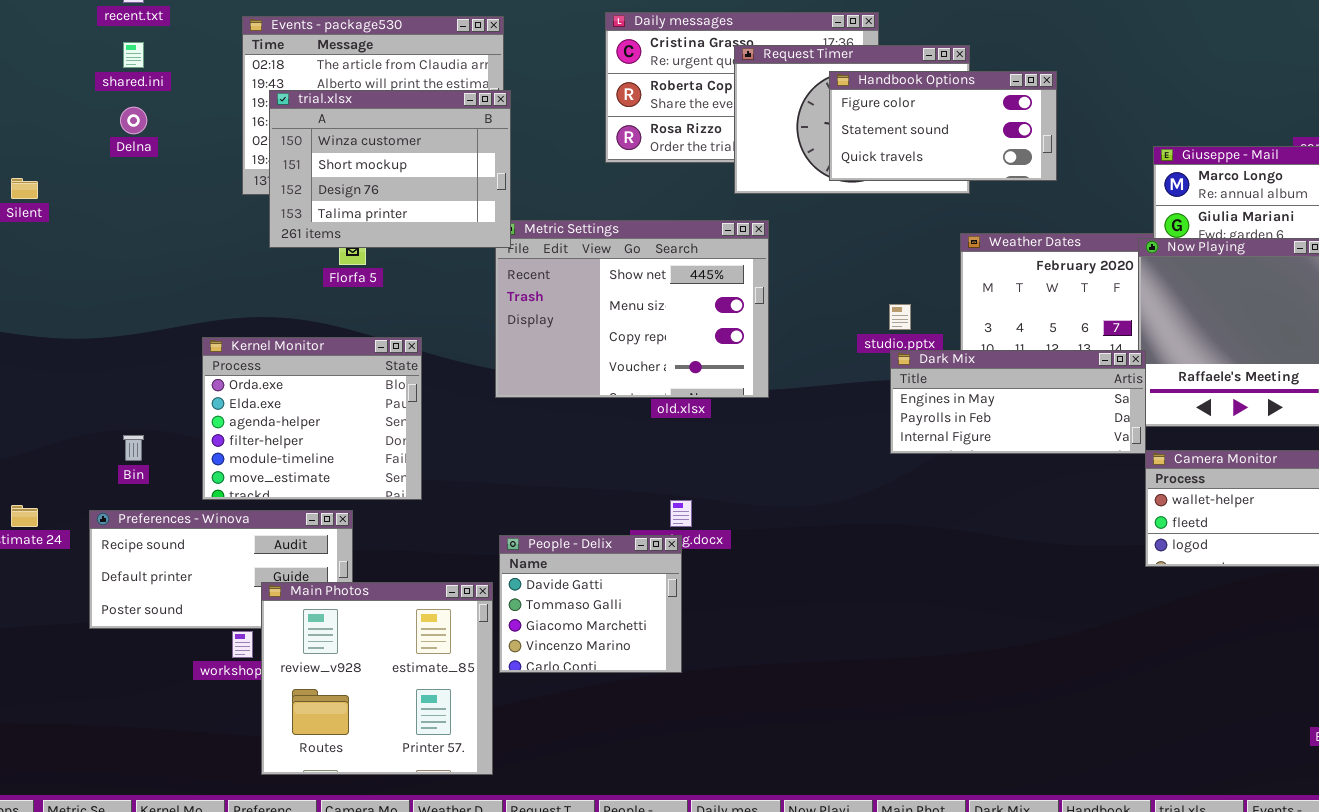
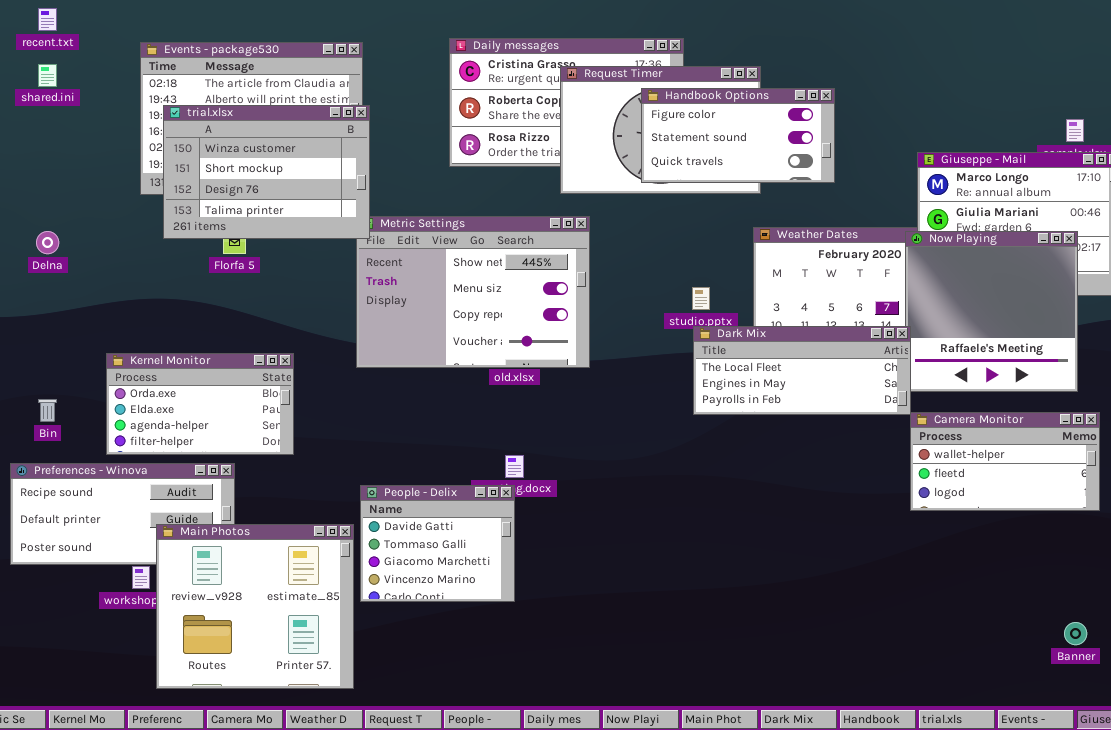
Delna: [120,107,147,134] -> [36,231,59,254], moved
Kernel Monitor: [202,337,422,500] -> [106,353,294,455], resized
Dark Mix: [890,350,1146,454] -> [693,326,911,415], scrolled up 1 row

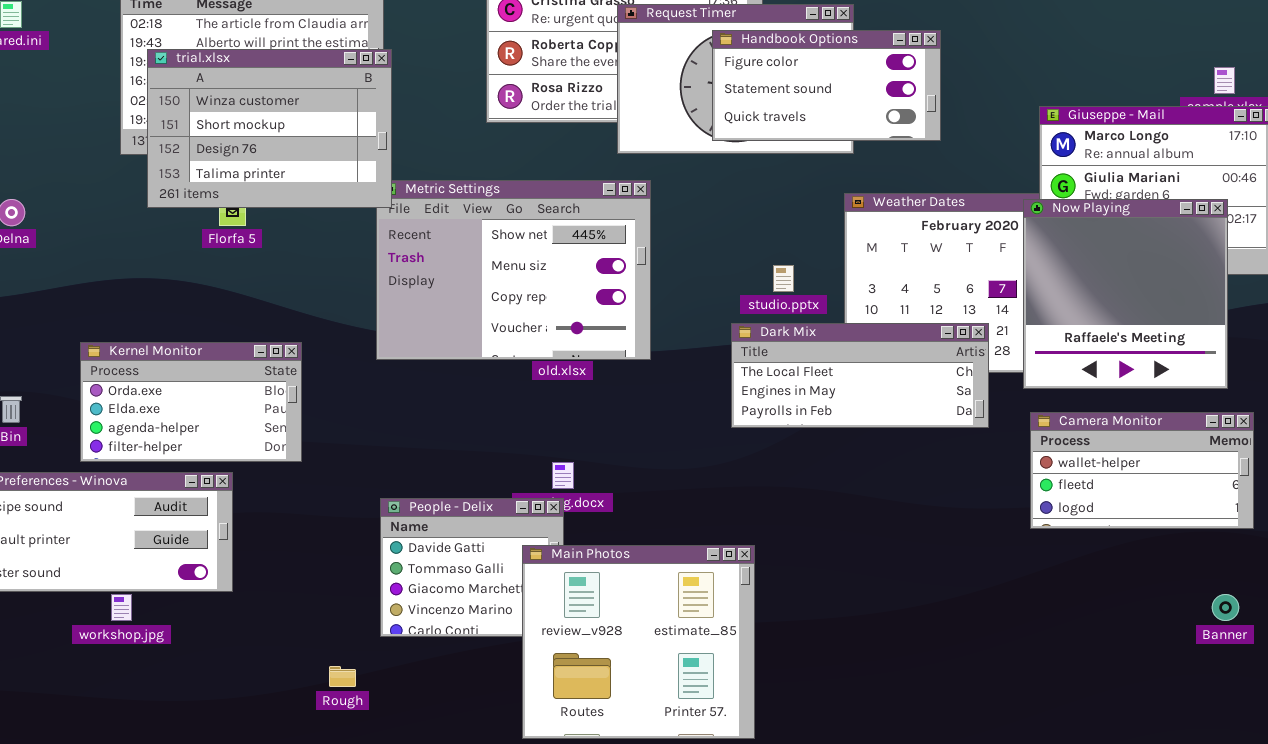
Dark Mix: [693,326,911,415] -> [731,323,989,428], moved
Main Photos: [156,524,354,689] -> [522,545,755,739], moved
Banner: [1064,622,1087,645] -> [1212,594,1239,621], moved

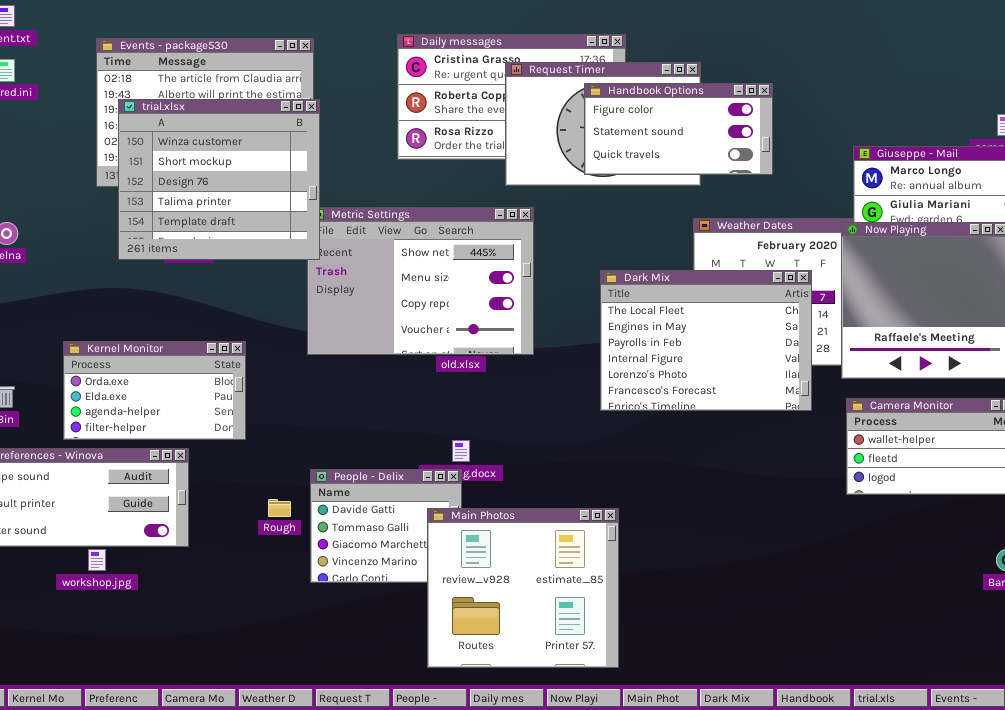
trial.xlsx: [147,49,392,208] -> [118,99,320,260], resized
Dark Mix: [731,323,989,428] -> [600,270,812,411], resized
Rough: [329,666,356,687] -> [268,499,291,517], moved

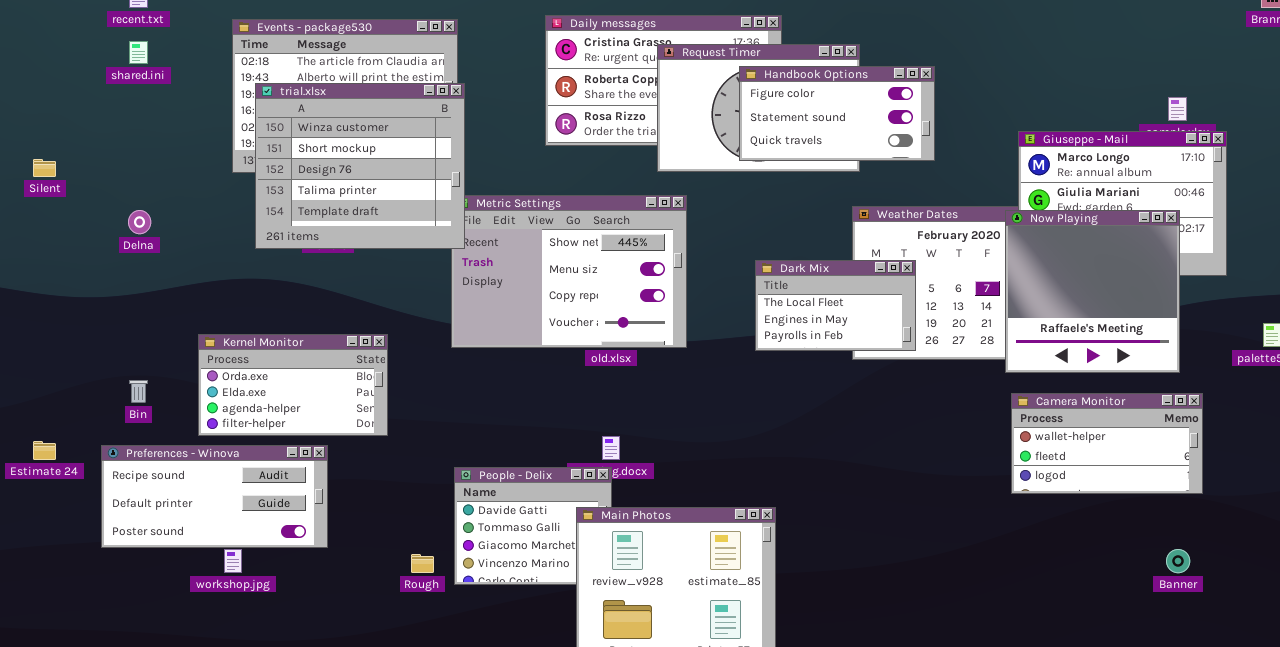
Dark Mix: [600,270,812,411] -> [755,260,916,351], resized
Rough: [268,499,291,517] -> [411,554,434,573], moved

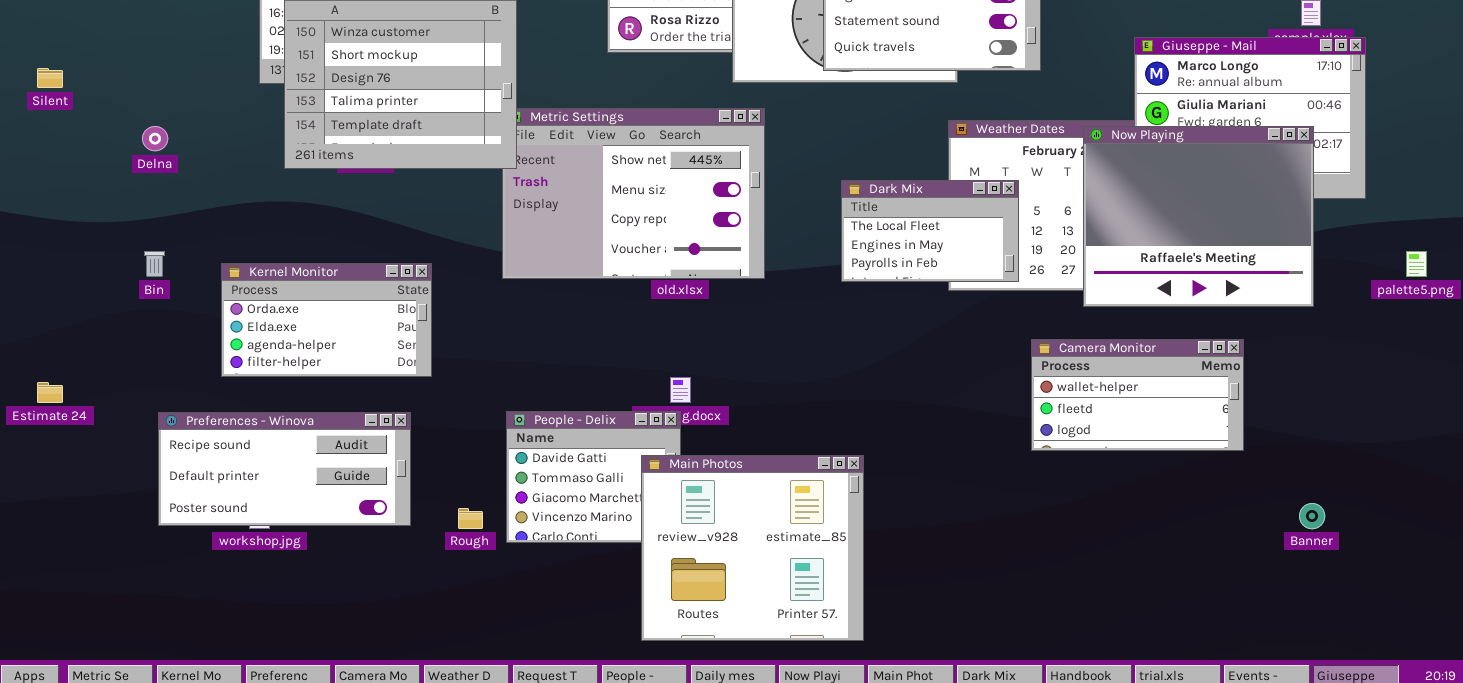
Now Playing: [1005,210,1180,373] -> [1083,126,1314,307], resized
Bin: [129,380,148,403] -> [144,251,165,277], moved
Camera Monitor: [1011,393,1203,494] -> [1031,339,1244,451], moved
Preferences - Winova: [101,445,328,548] -> [158,412,411,526], moved

